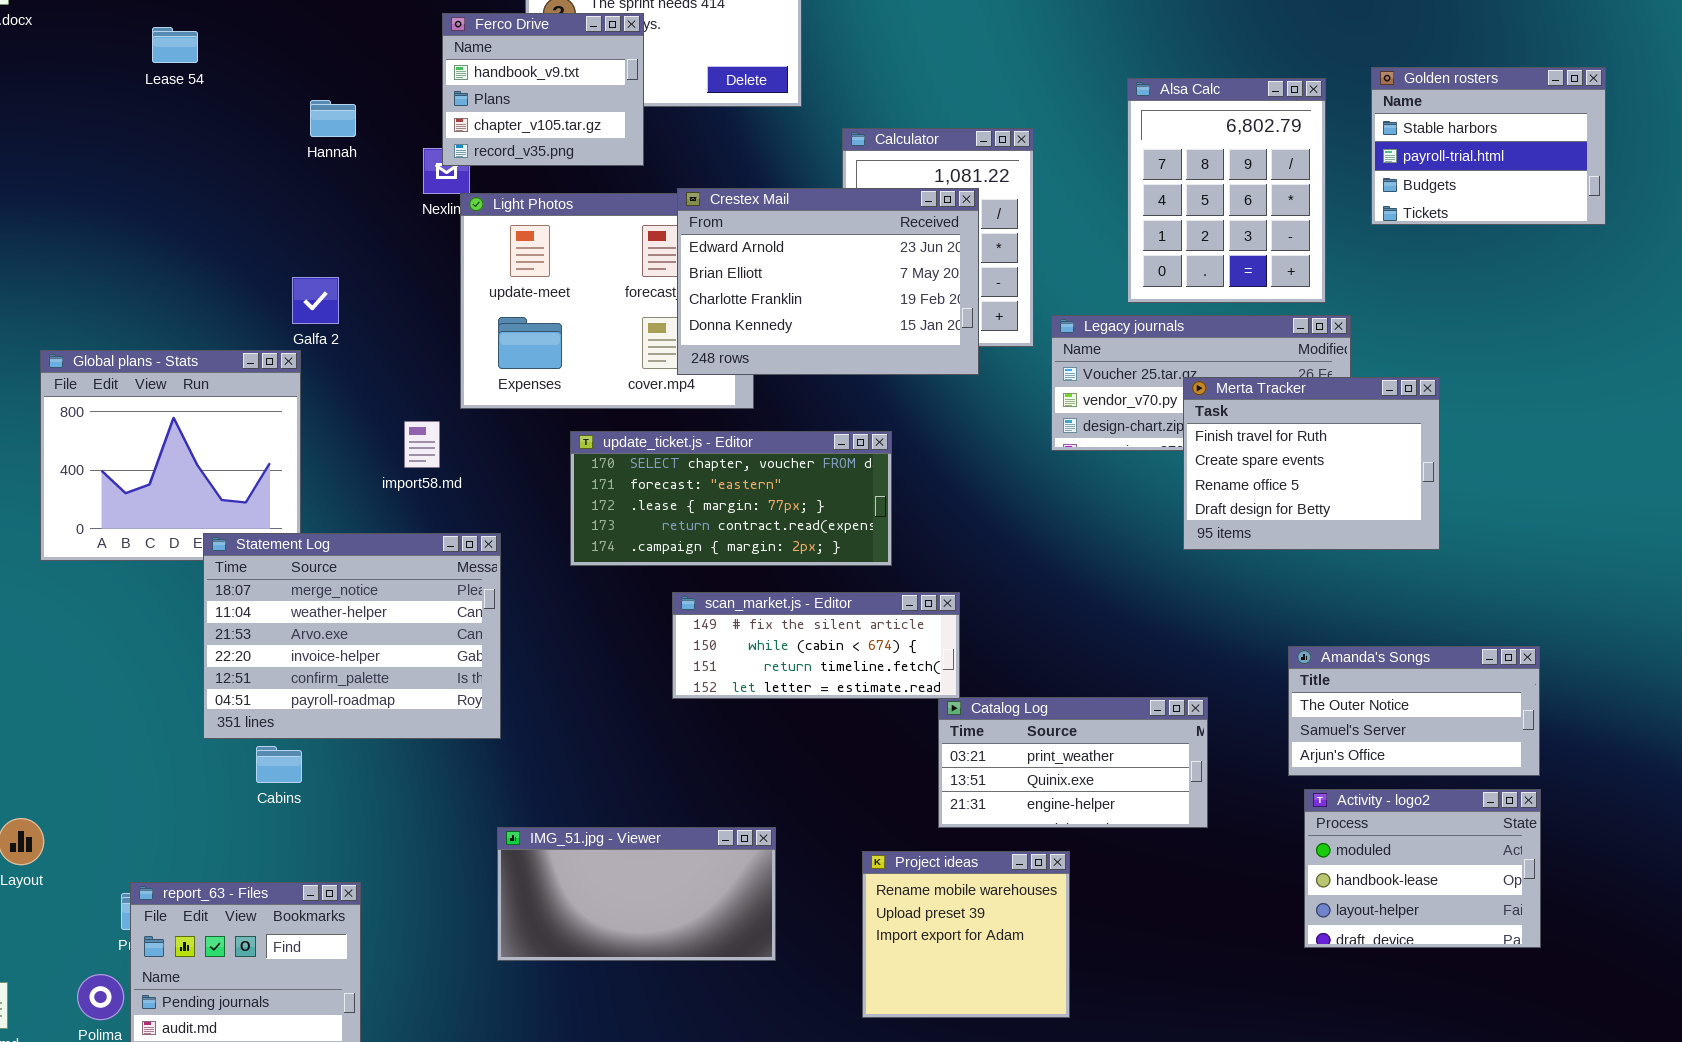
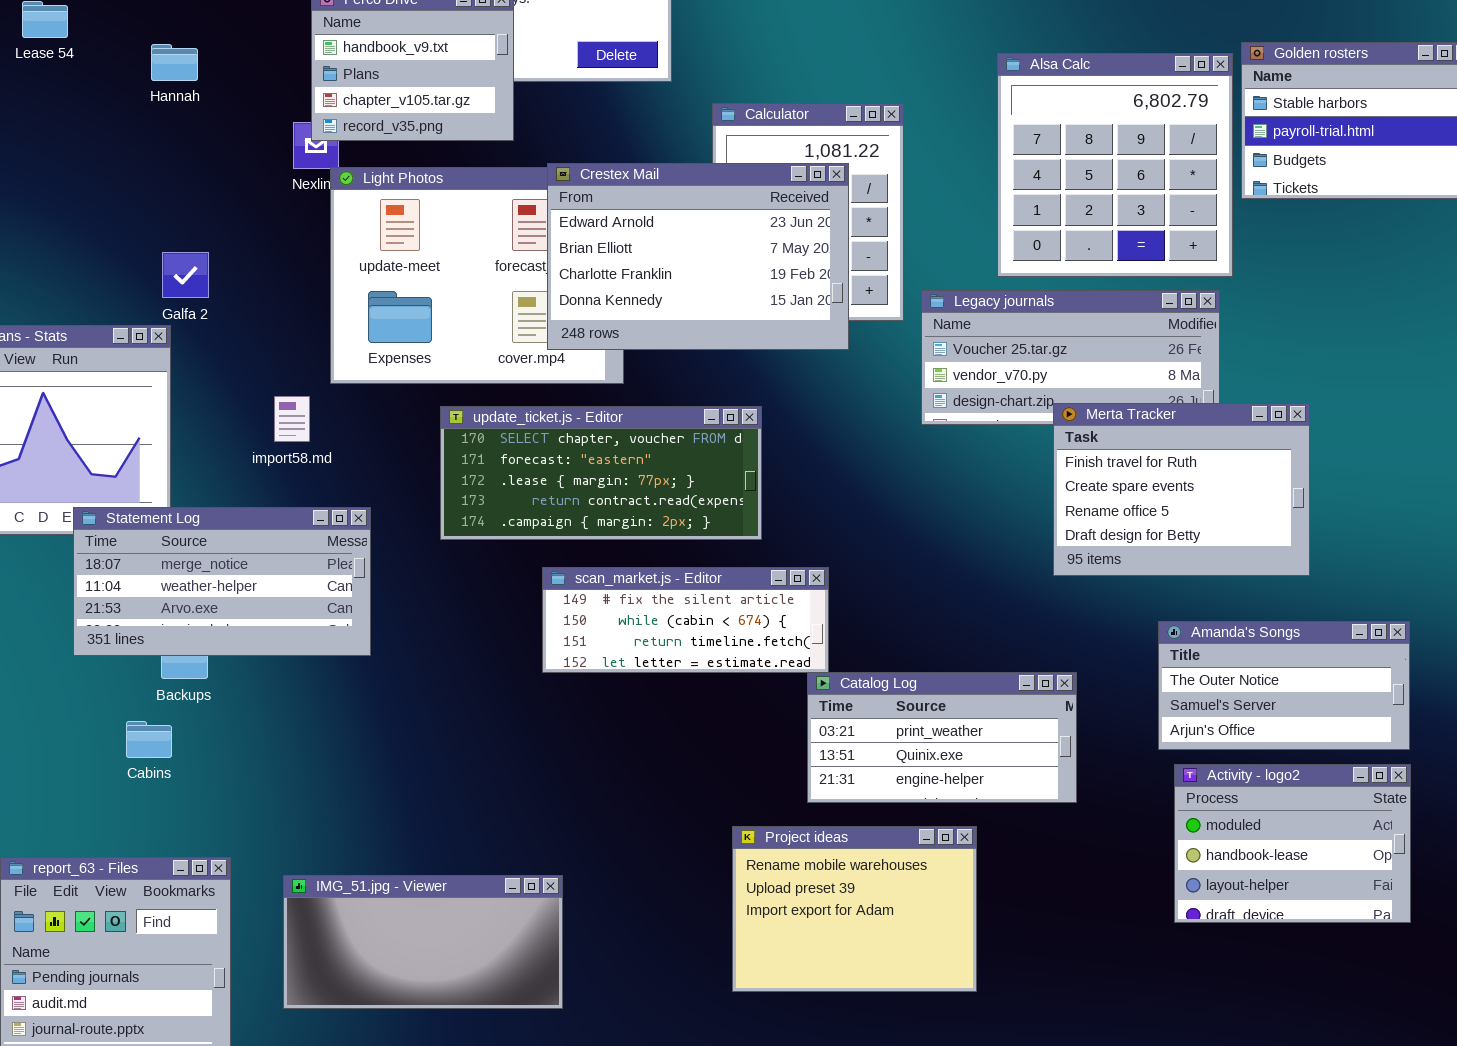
Alsa Calc: [1127,78,1326,303] -> [997,53,1233,277], resized
Hannah: [310,100,356,137] -> [151,44,198,81], moved
Merta Tracker: [1183,377,1440,550] -> [1053,403,1310,576], moved
Statement Log: [203,533,501,739] -> [73,507,371,656], resized
IMG_51.jpg - Viewer: [497,827,776,961] -> [283,875,563,1009], moved
Project ideas: [862,851,1070,1018] -> [732,826,977,992], resized

